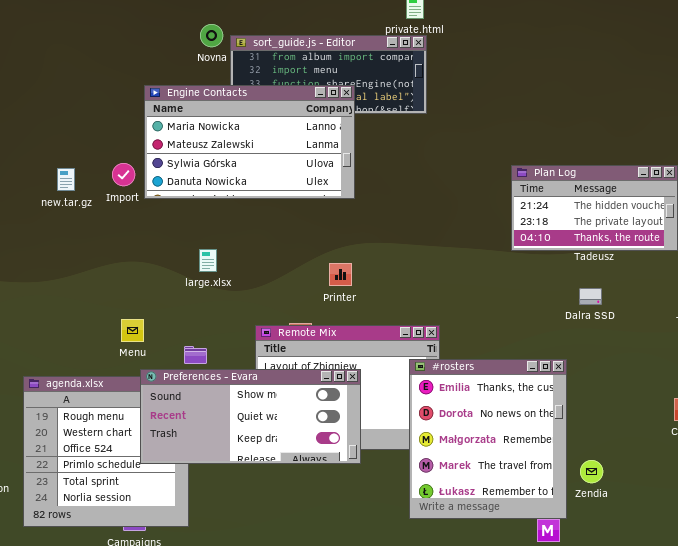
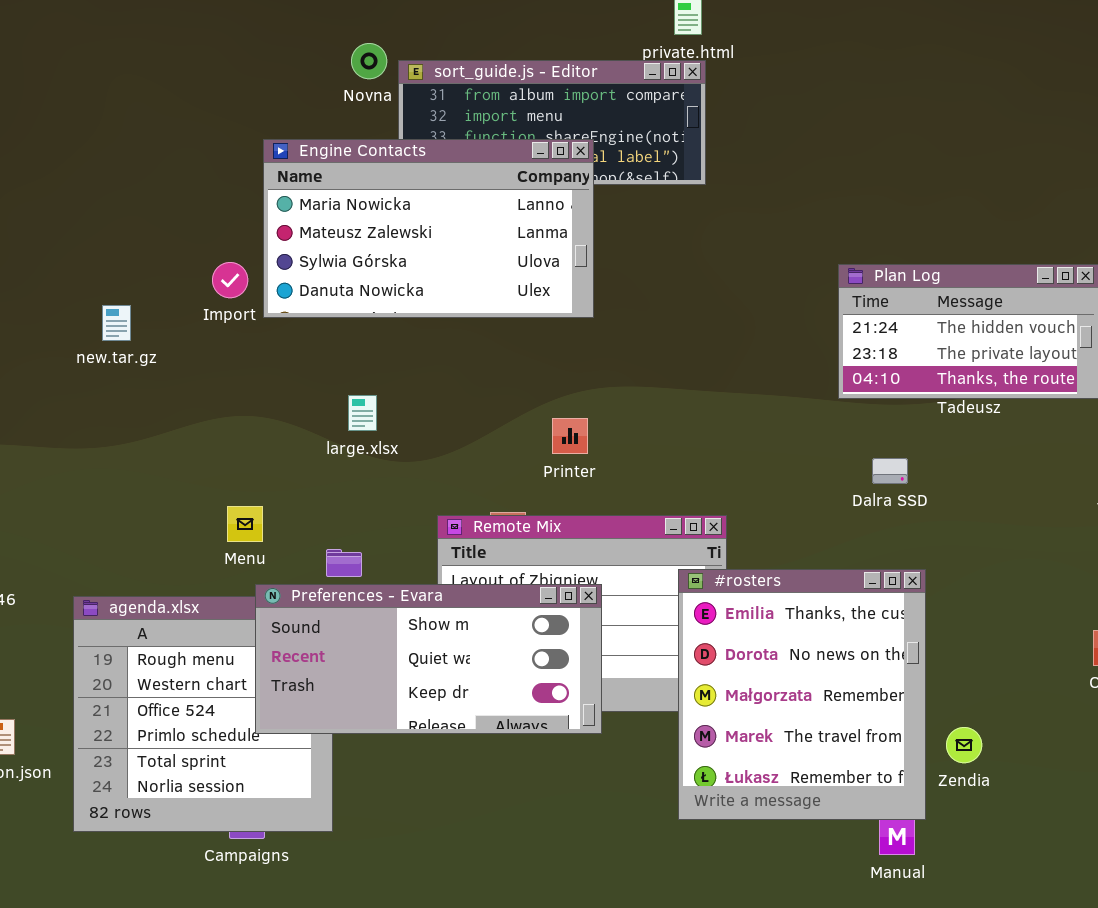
new.tar.gz: [57,168,75,191] -> [102,305,131,341], moved
Dalra SSD: [579,288,602,305] -> [872,458,908,484], moved

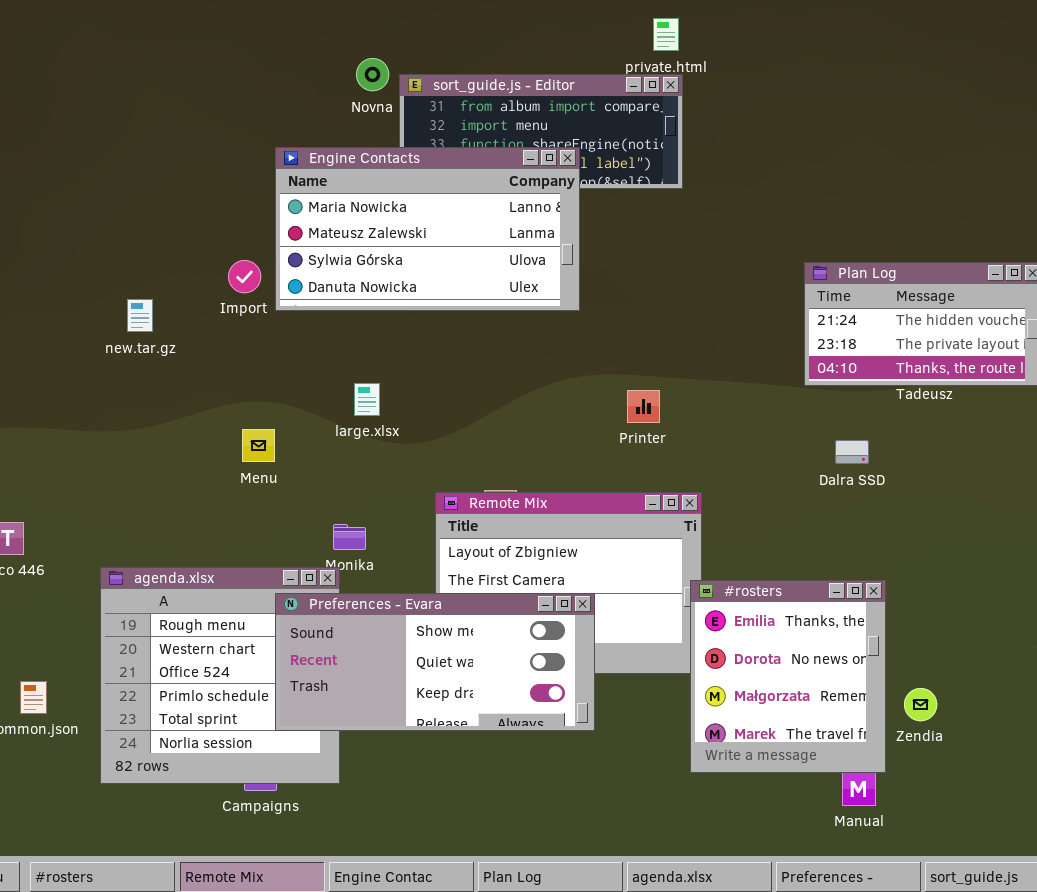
Printer: [552,418,588,454] -> [627,390,660,423], moved
Menu: [227,506,263,542] -> [242,429,275,462], moved
#rosters: [678,569,926,820] -> [690,580,886,773], resized
Preferences - Evara: [255,584,602,734] -> [275,593,595,731], moved

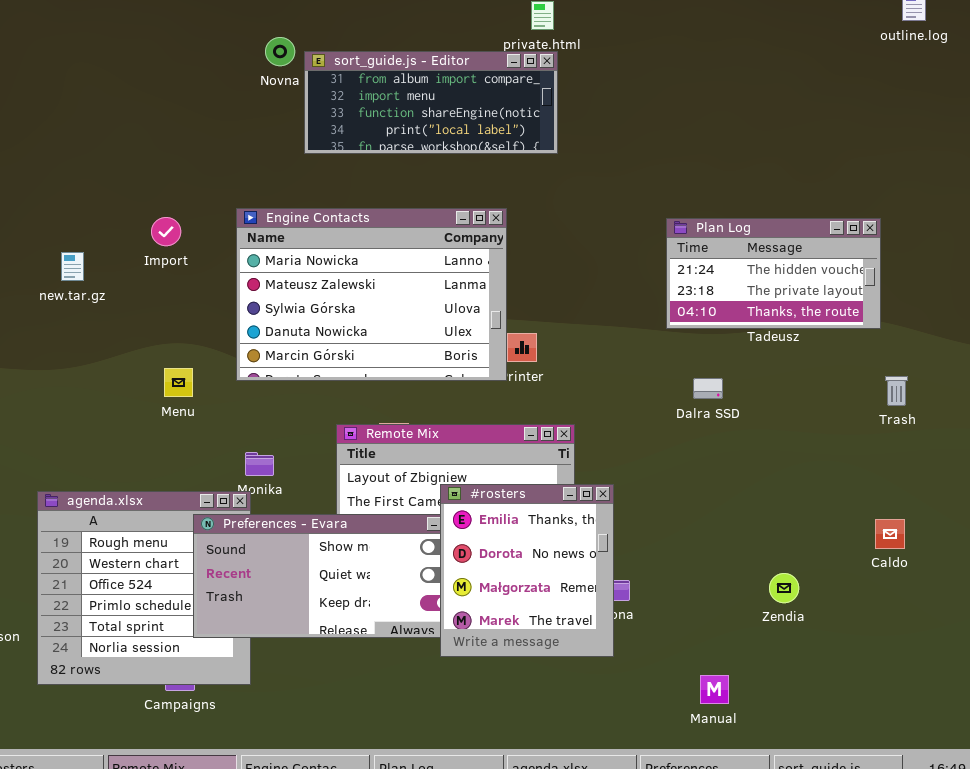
Engine Contacts: [275,147,580,311] -> [236,208,507,381], moved, resized
#rosters: [690,580,886,773] -> [440,484,614,657], moved
Zendia: [904,688,937,721] -> [769,573,799,603], moved

